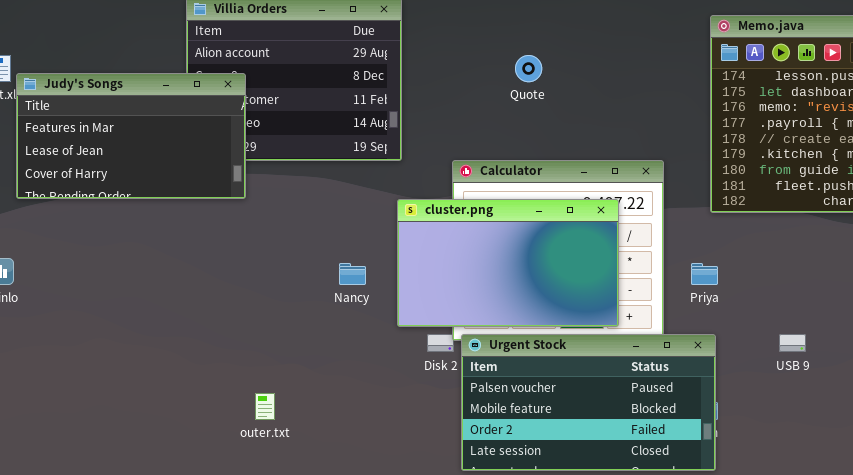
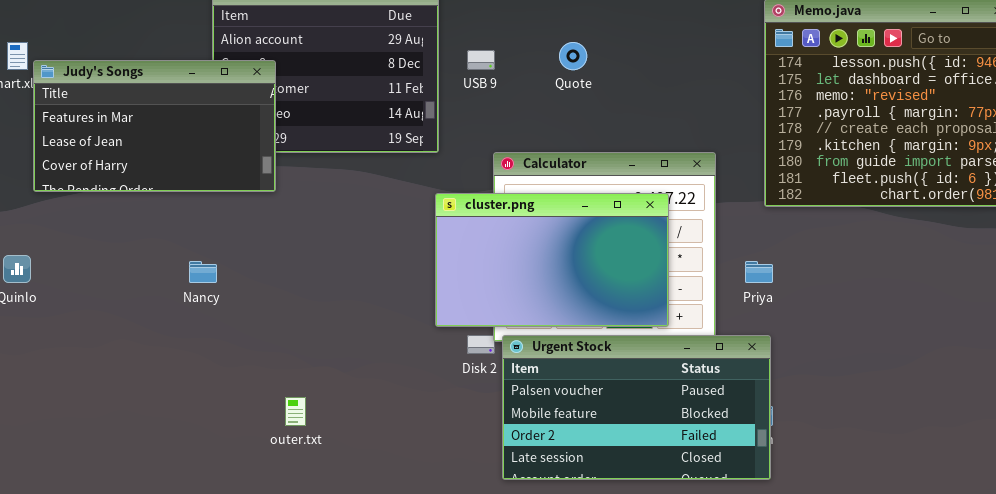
Nancy: [339,263,366,285] -> [189,261,217,283], moved
USB 9: [779,334,806,352] -> [467,50,495,70], moved

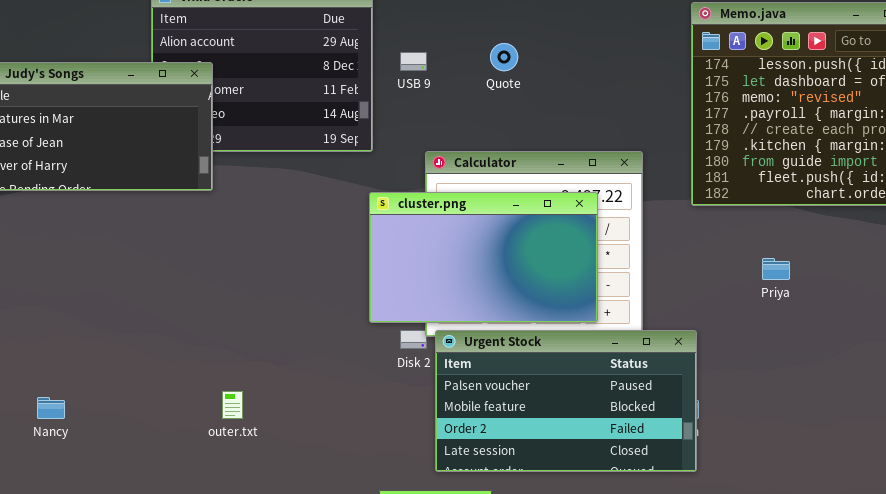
Nancy: [189,261,217,283] -> [37,397,65,419], moved
Priya: [745,261,773,283] -> [762,258,790,280], moved

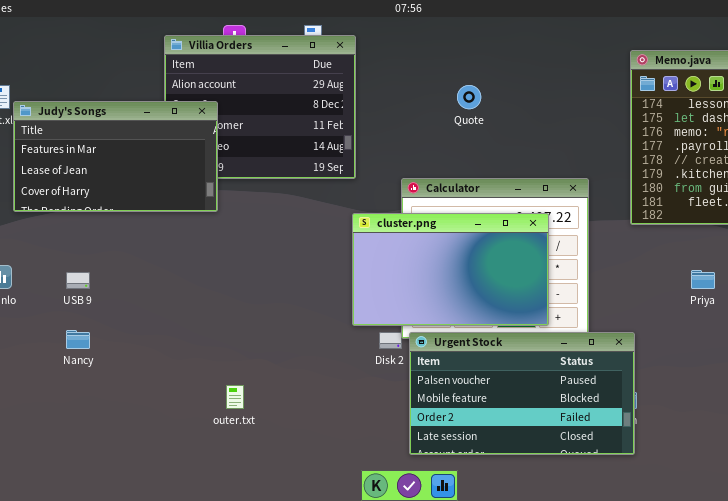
USB 9: [400,52,427,71] -> [66,272,90,289], moved
Nancy: [37,397,65,419] -> [66,330,90,349], moved

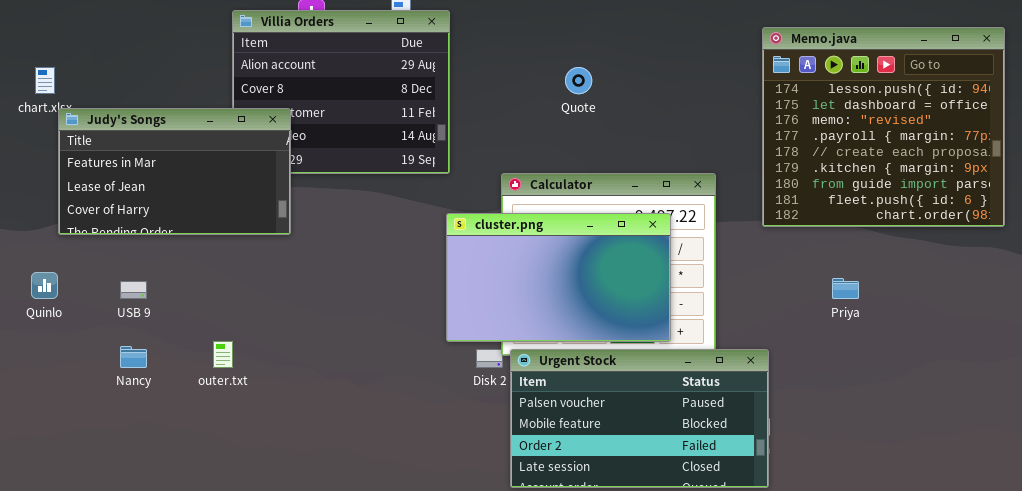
Judy's Songs: [13,101,218,212] -> [58,108,291,235], moved
outer.txt: [226,385,244,409] -> [213,341,233,368], moved

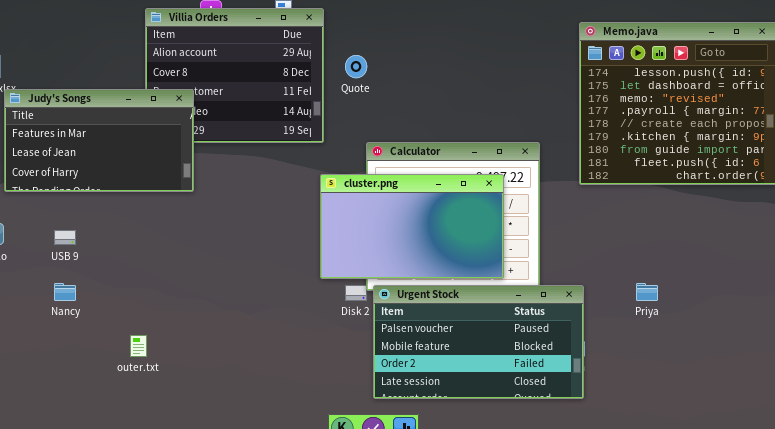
Quote: [565,67,592,94] -> [345,55,367,78], moved
Priya: [832,278,859,299] -> [636,283,658,301], moved
outer.txt: [213,341,233,368] -> [130,335,147,357], moved

